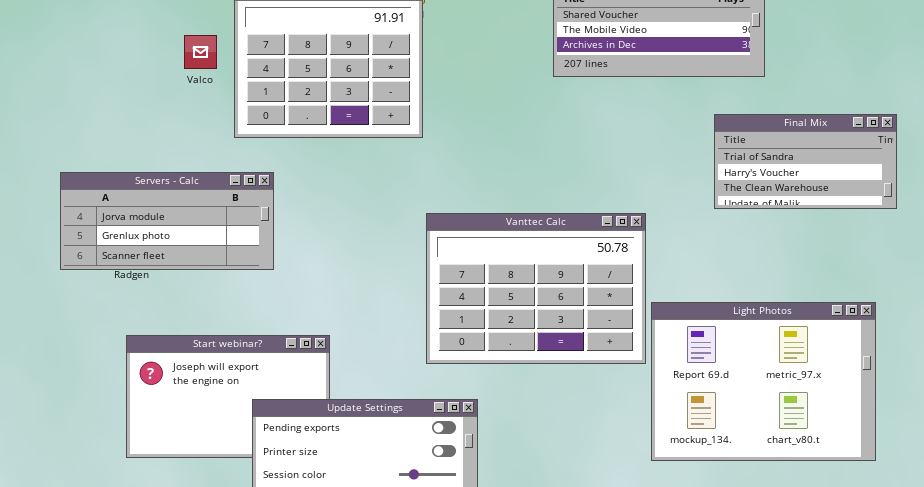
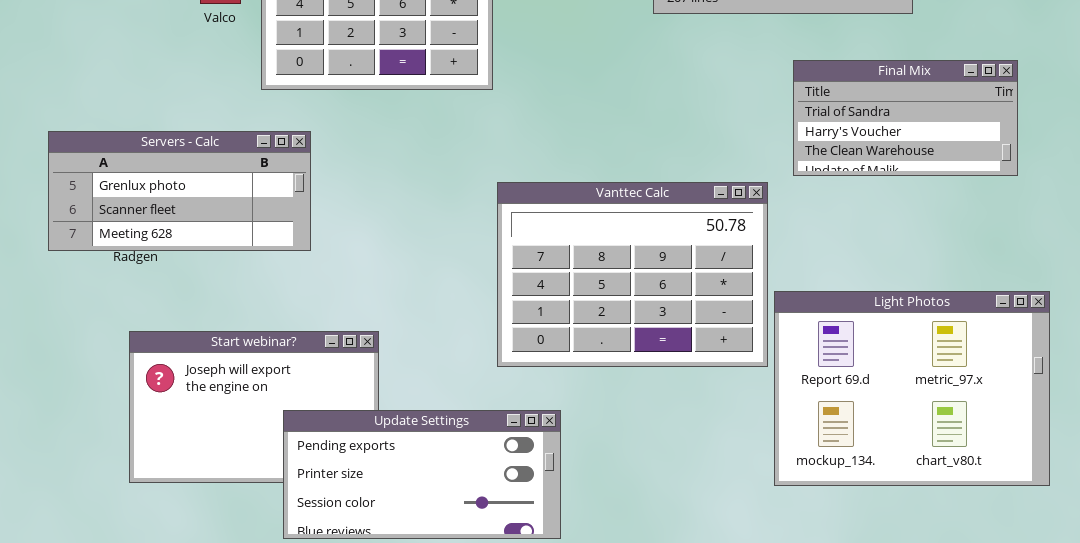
Final Mix: [714,114,897,209] -> [793,60,1018,176], moved
Servers - Calc: [60,172,274,270] -> [48,131,311,251], scrolled down 1 row

